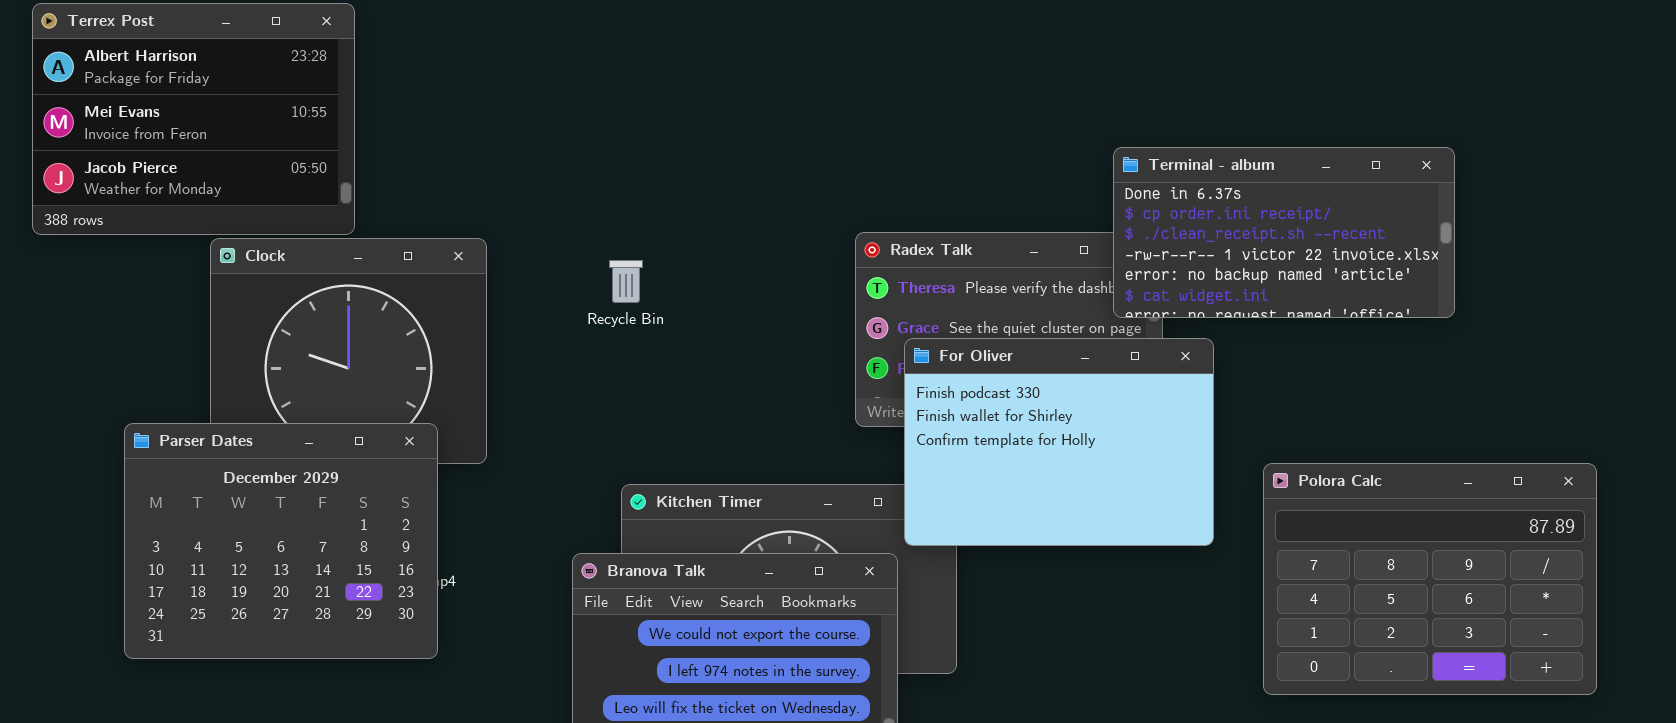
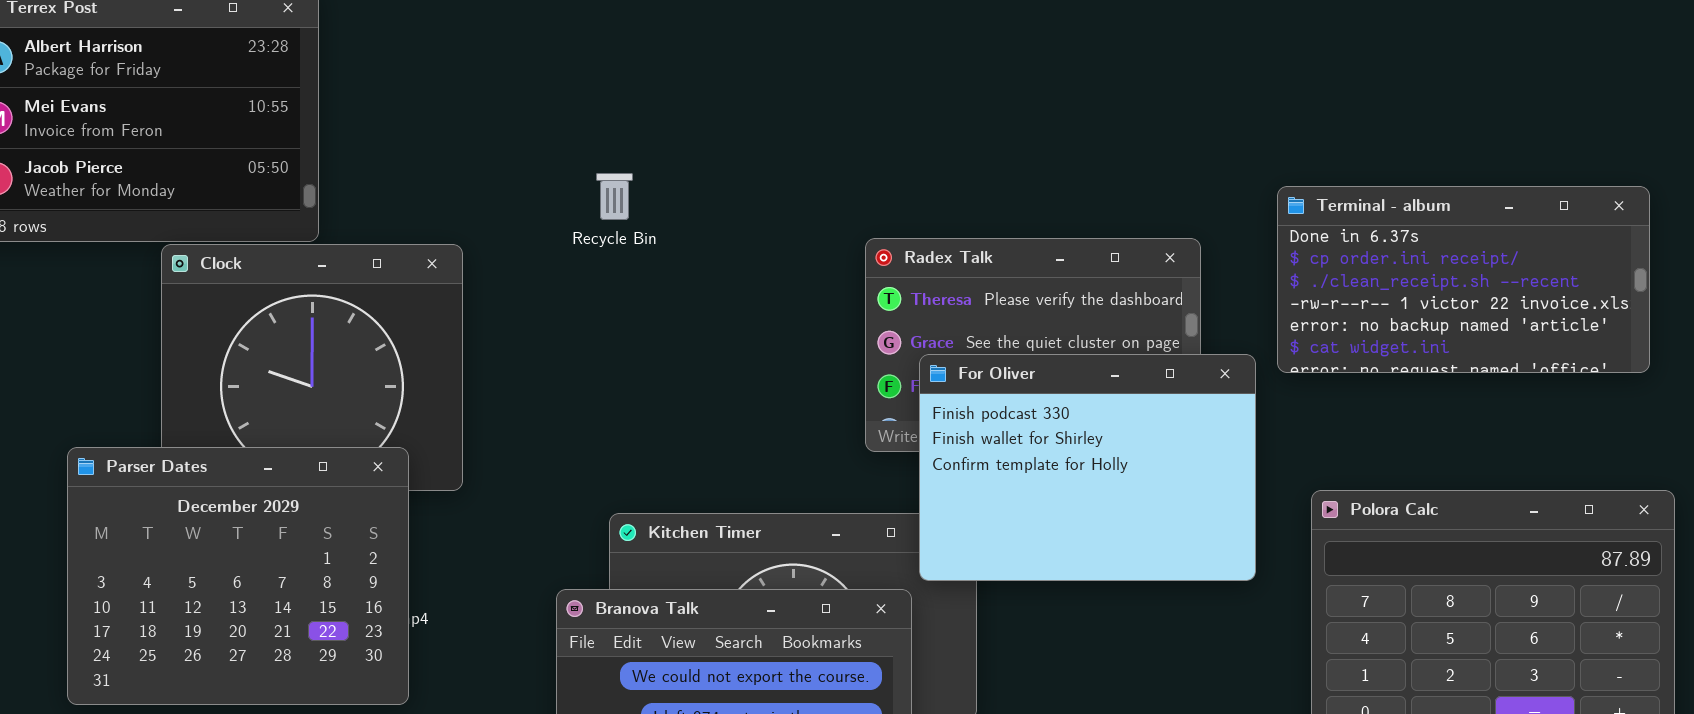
Terminal - album: [1113,147,1455,318] -> [1277,186,1650,373], moved
Recycle Bin: [609,260,643,303] -> [596,173,633,220], moved

